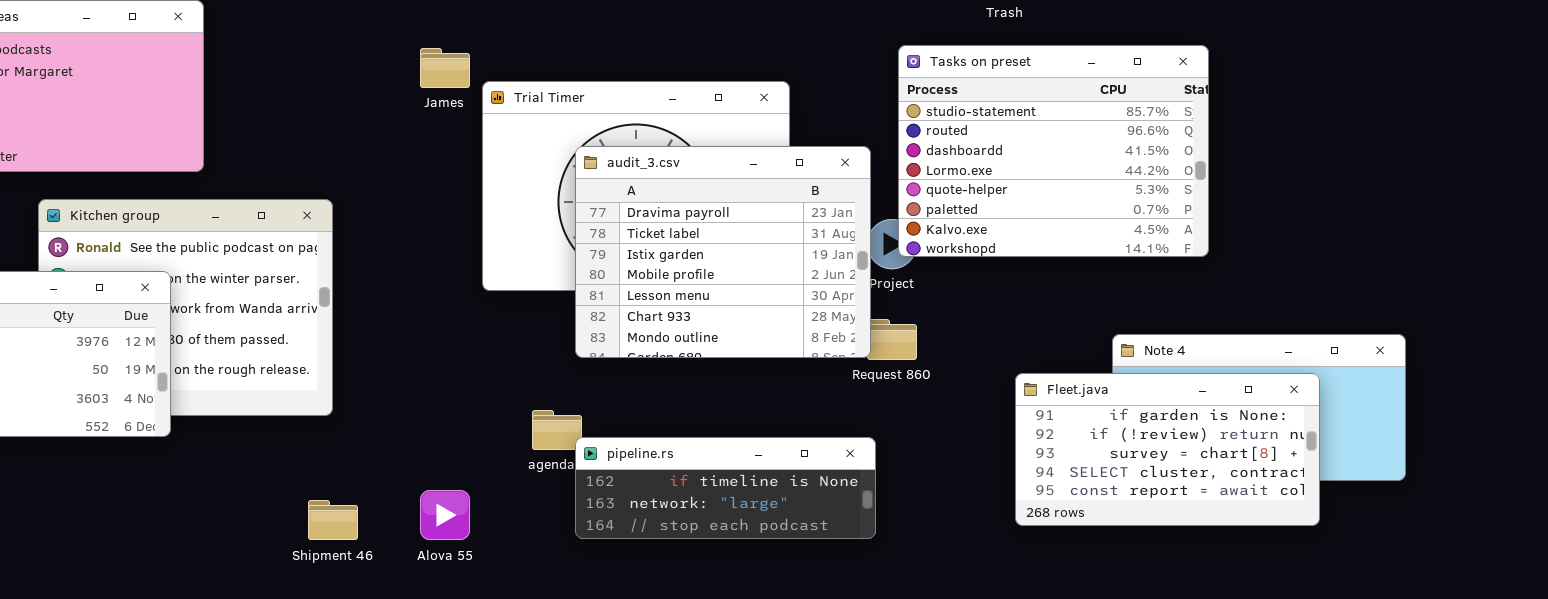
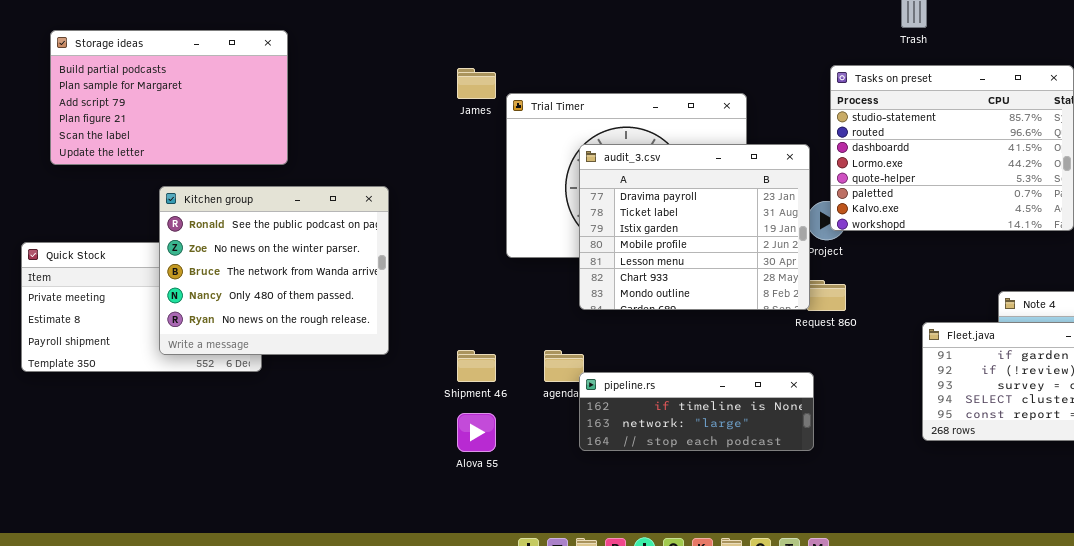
Kitchen group: [38,199,333,416] -> [159,186,389,355], raised
Shipment 46: [308,500,358,540] -> [457,350,496,382], moved

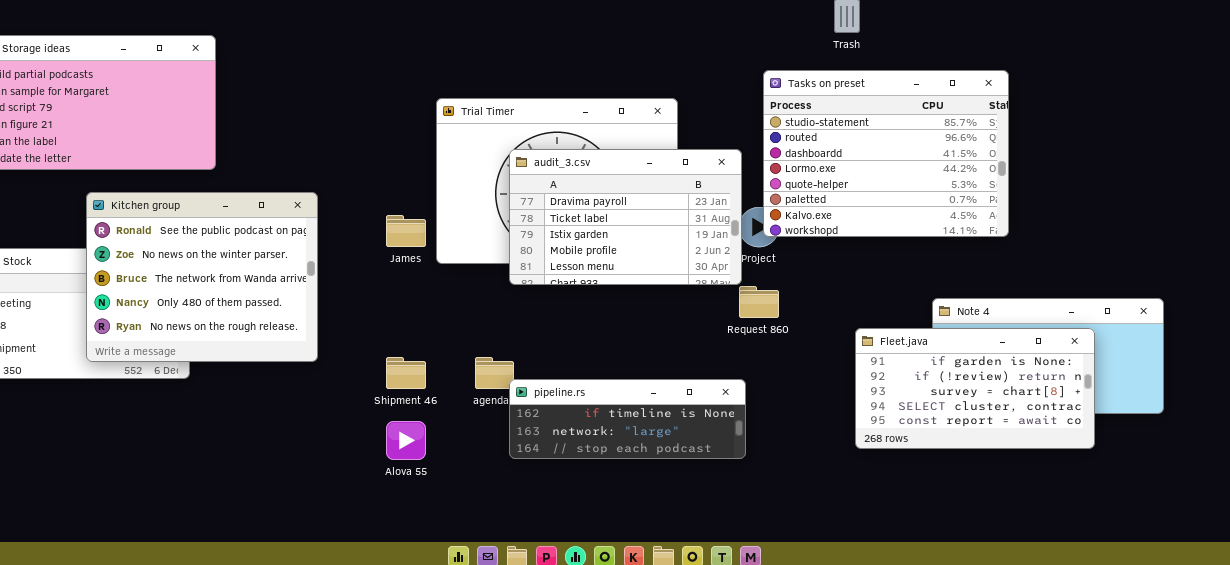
James: [457,68,496,99] -> [386,215,426,247], moved
audit_3.csv: [579,144,810,310] -> [509,149,742,285], resized

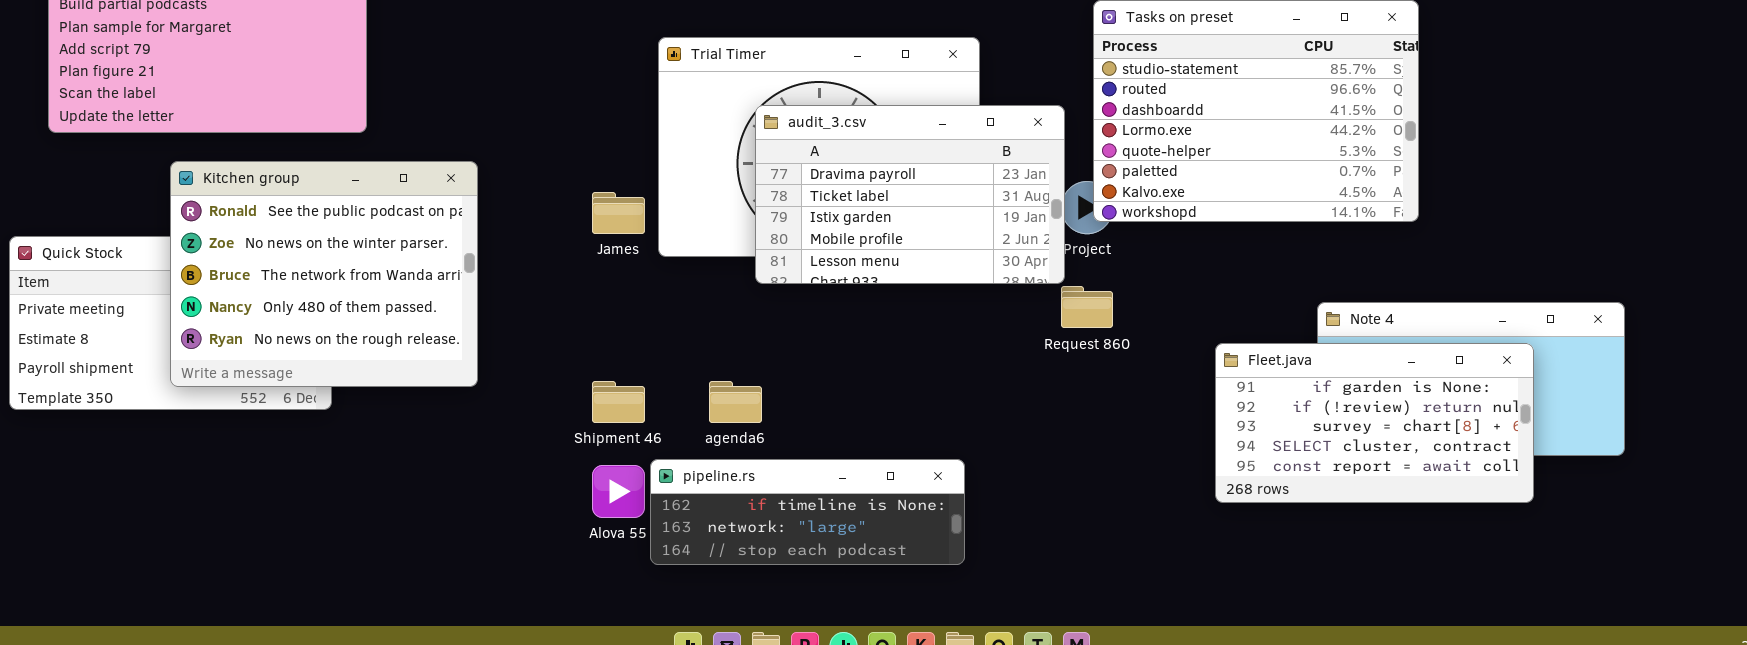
Kitchen group: [86,192,318,362] -> [170,161,478,387], moved
pipeline.rs: [509,379,746,459] -> [650,459,965,565], moved

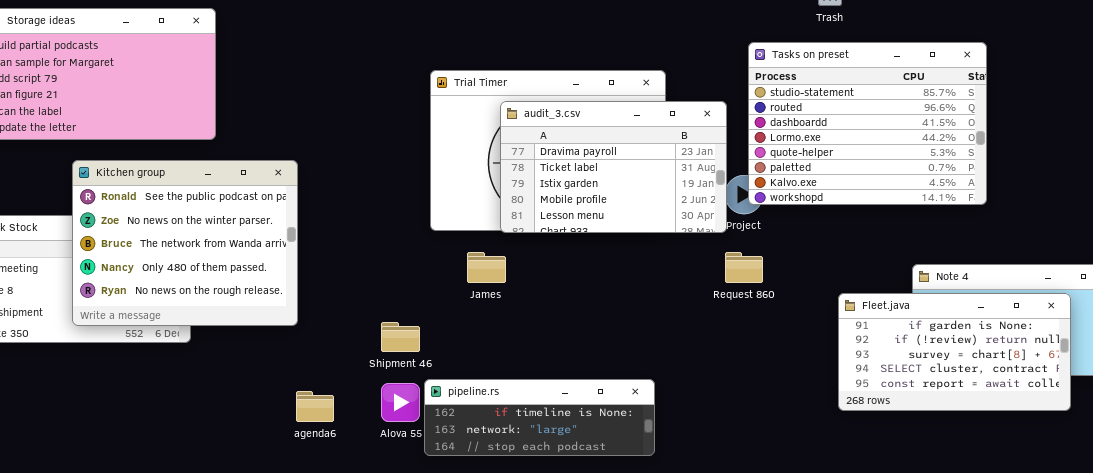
audit_3.csv: [755,105,1065,284] -> [500,101,727,233], moved
James: [592,192,645,234] -> [467,252,506,283], moved
agenda6: [709,381,762,423] -> [296,391,334,422], moved

